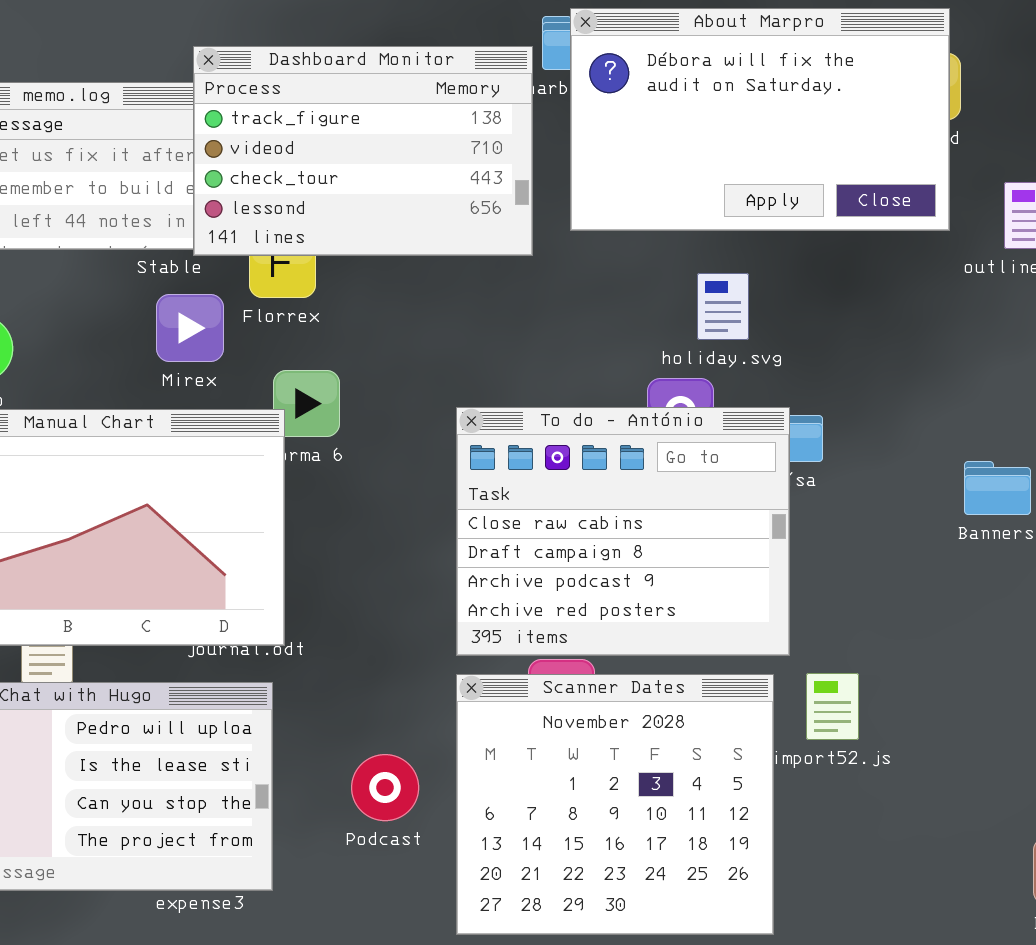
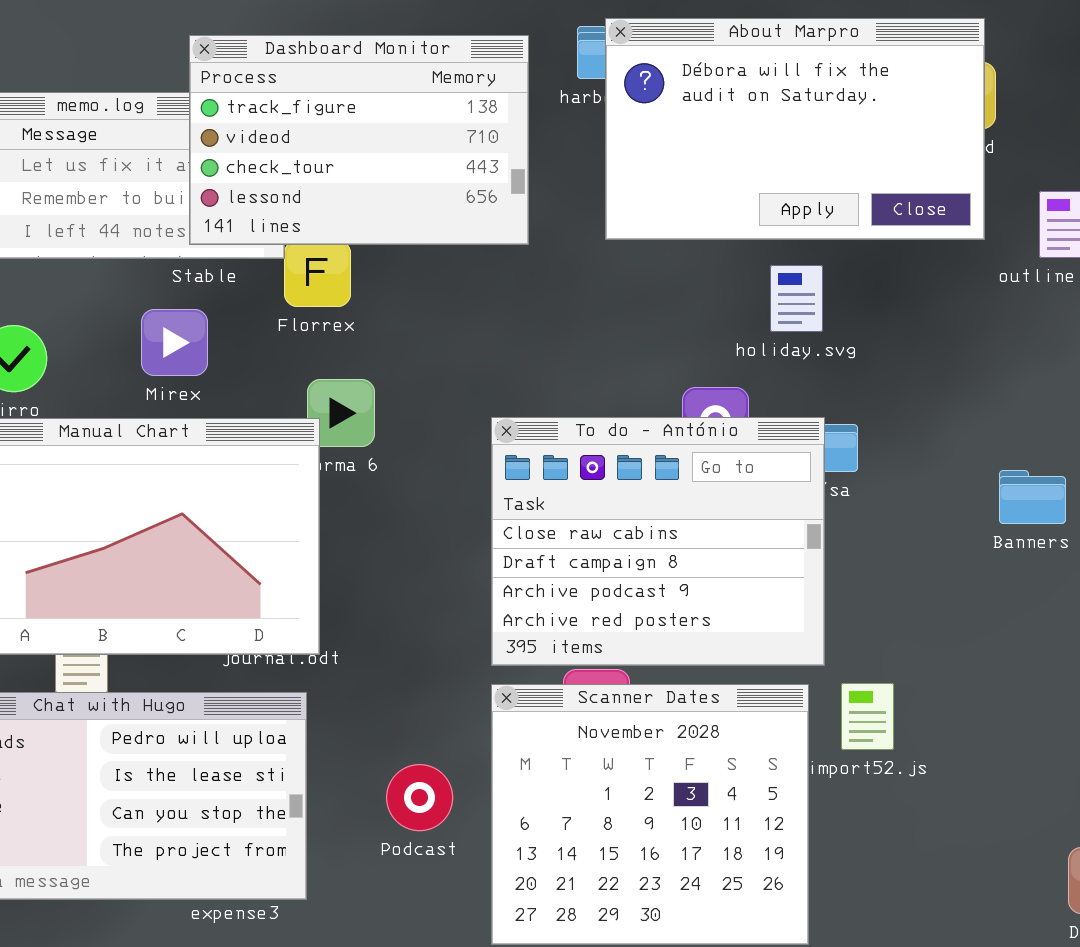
Dashboard Monitor: [193,46,533,256] -> [189,35,529,245], moved
holiday.svg: [697,273,749,340] -> [770,265,823,332], moved
Mirex: [156,294,224,362] -> [141,309,208,376], moved

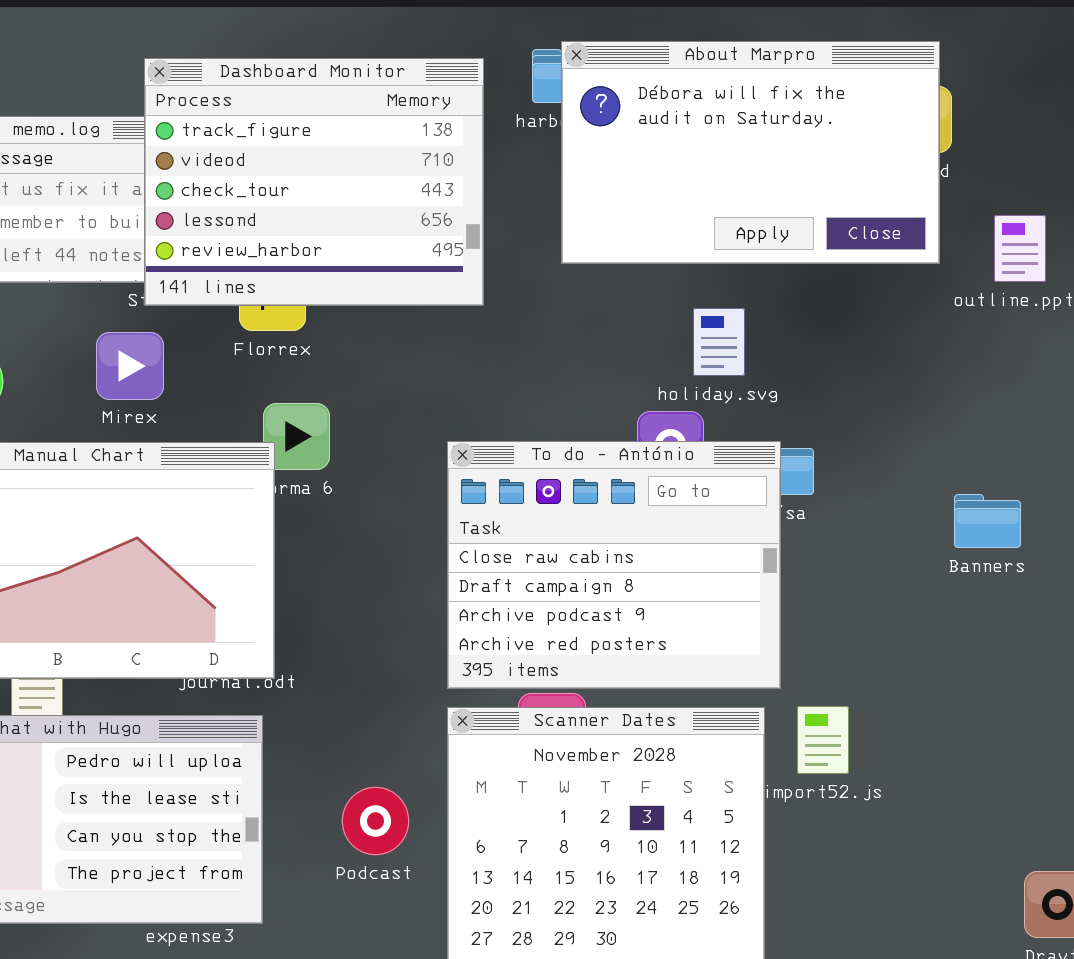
Dashboard Monitor: [189,35,529,245] -> [144,58,484,306], resized
holiday.svg: [770,265,823,332] -> [693,308,745,376], moved

